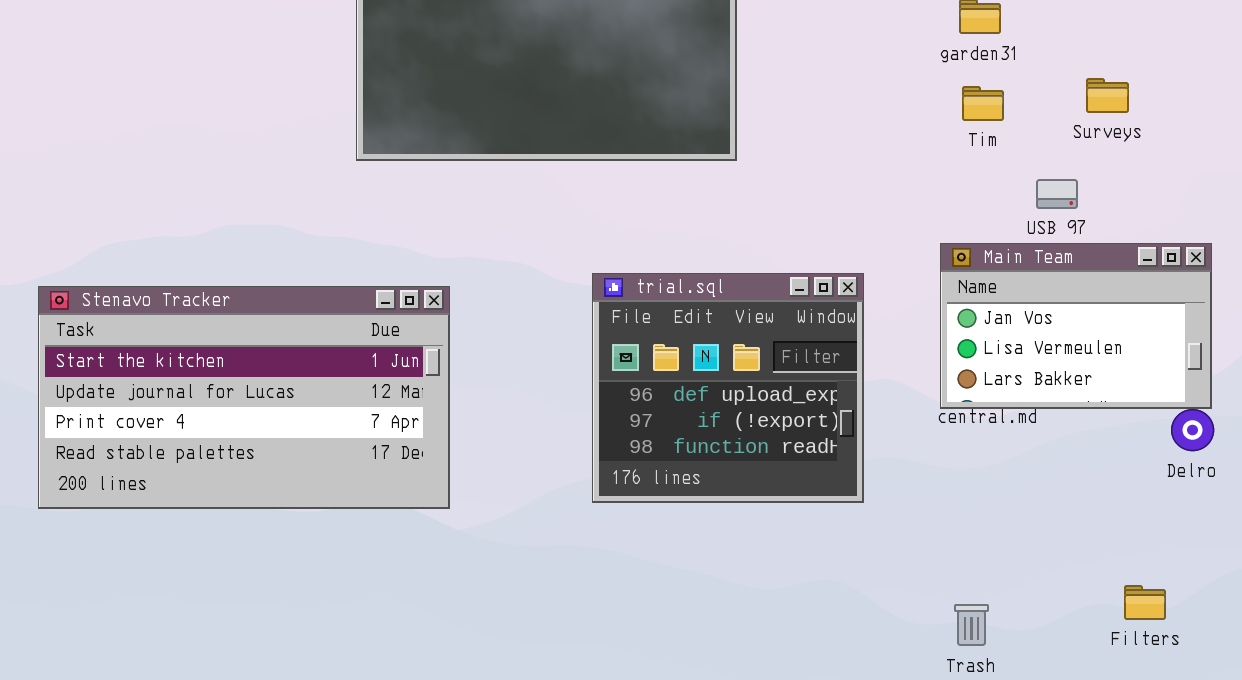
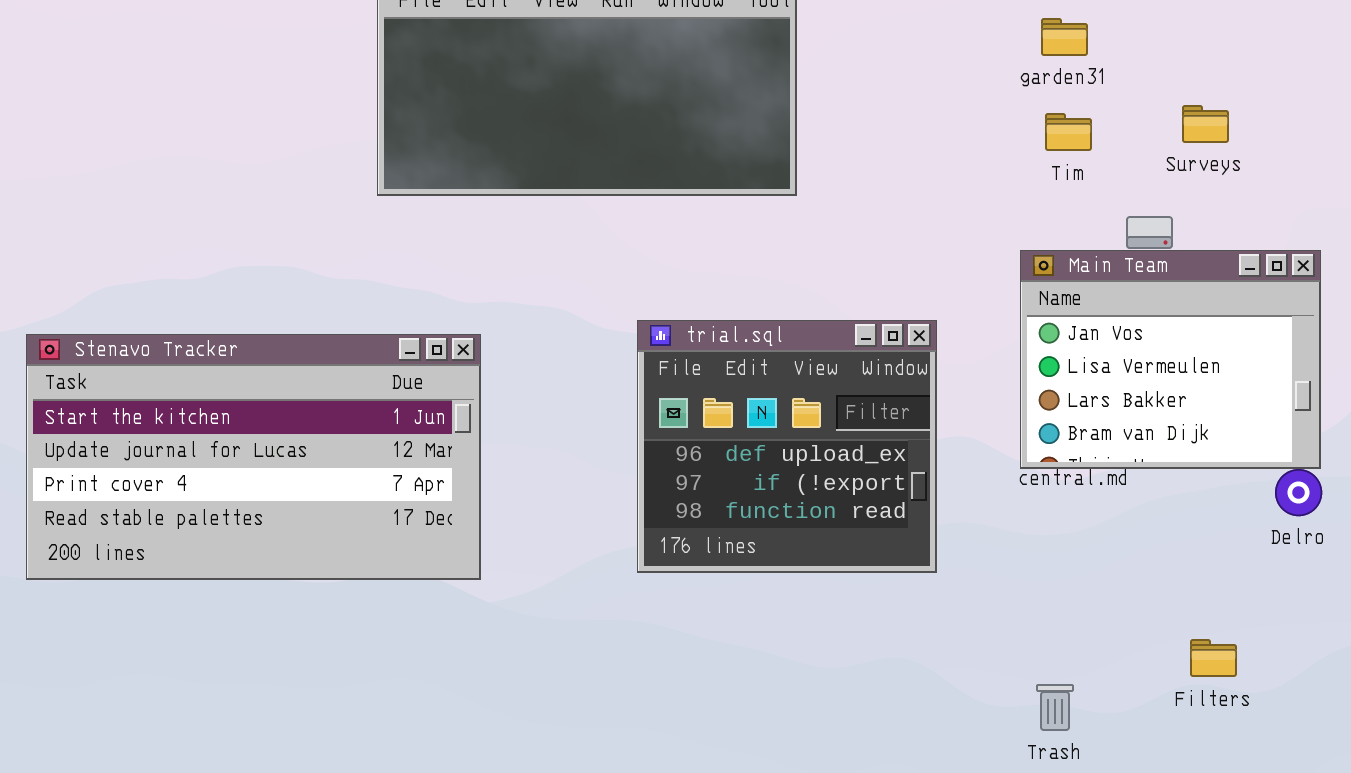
Main Team: [940,243,1212,409] -> [1020,250,1321,469], resized
Filters: [1124,585,1166,620] -> [1190,639,1237,677], moved

